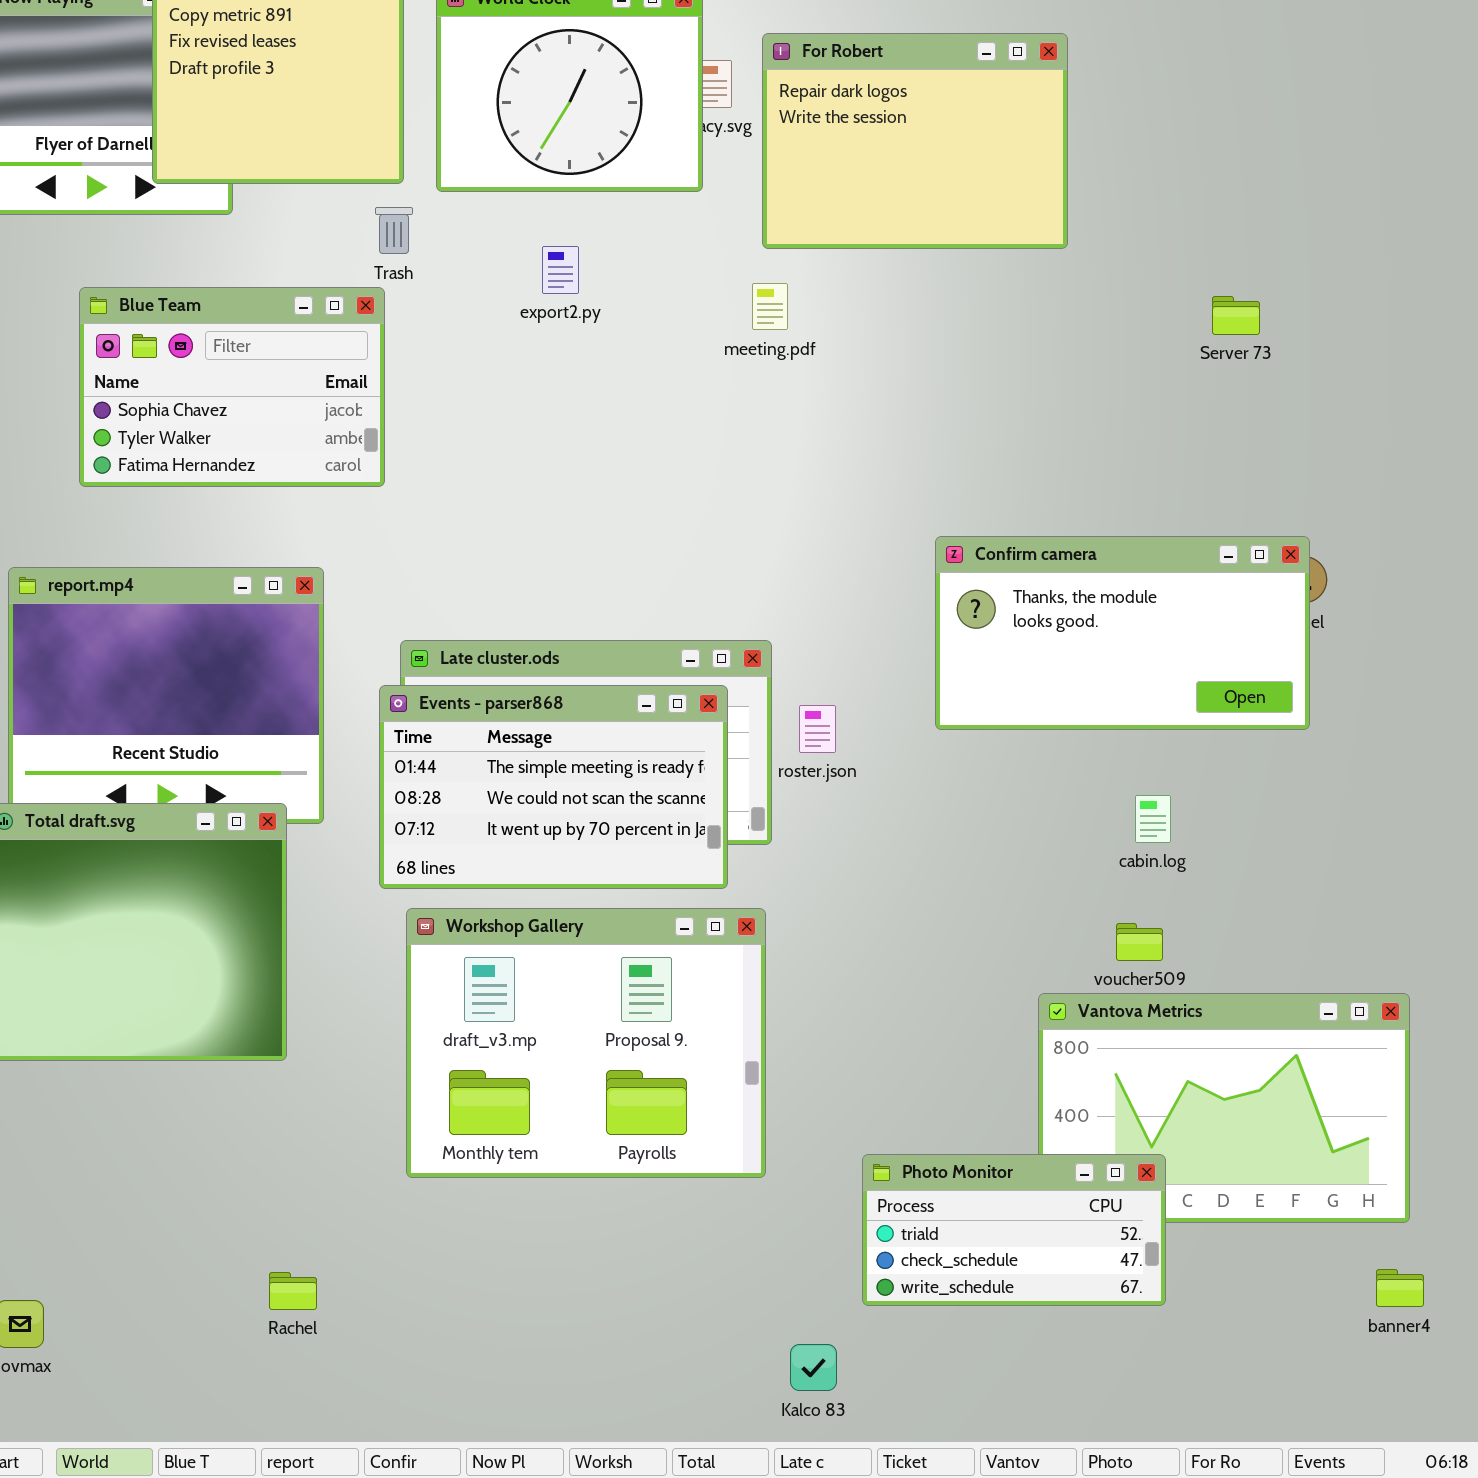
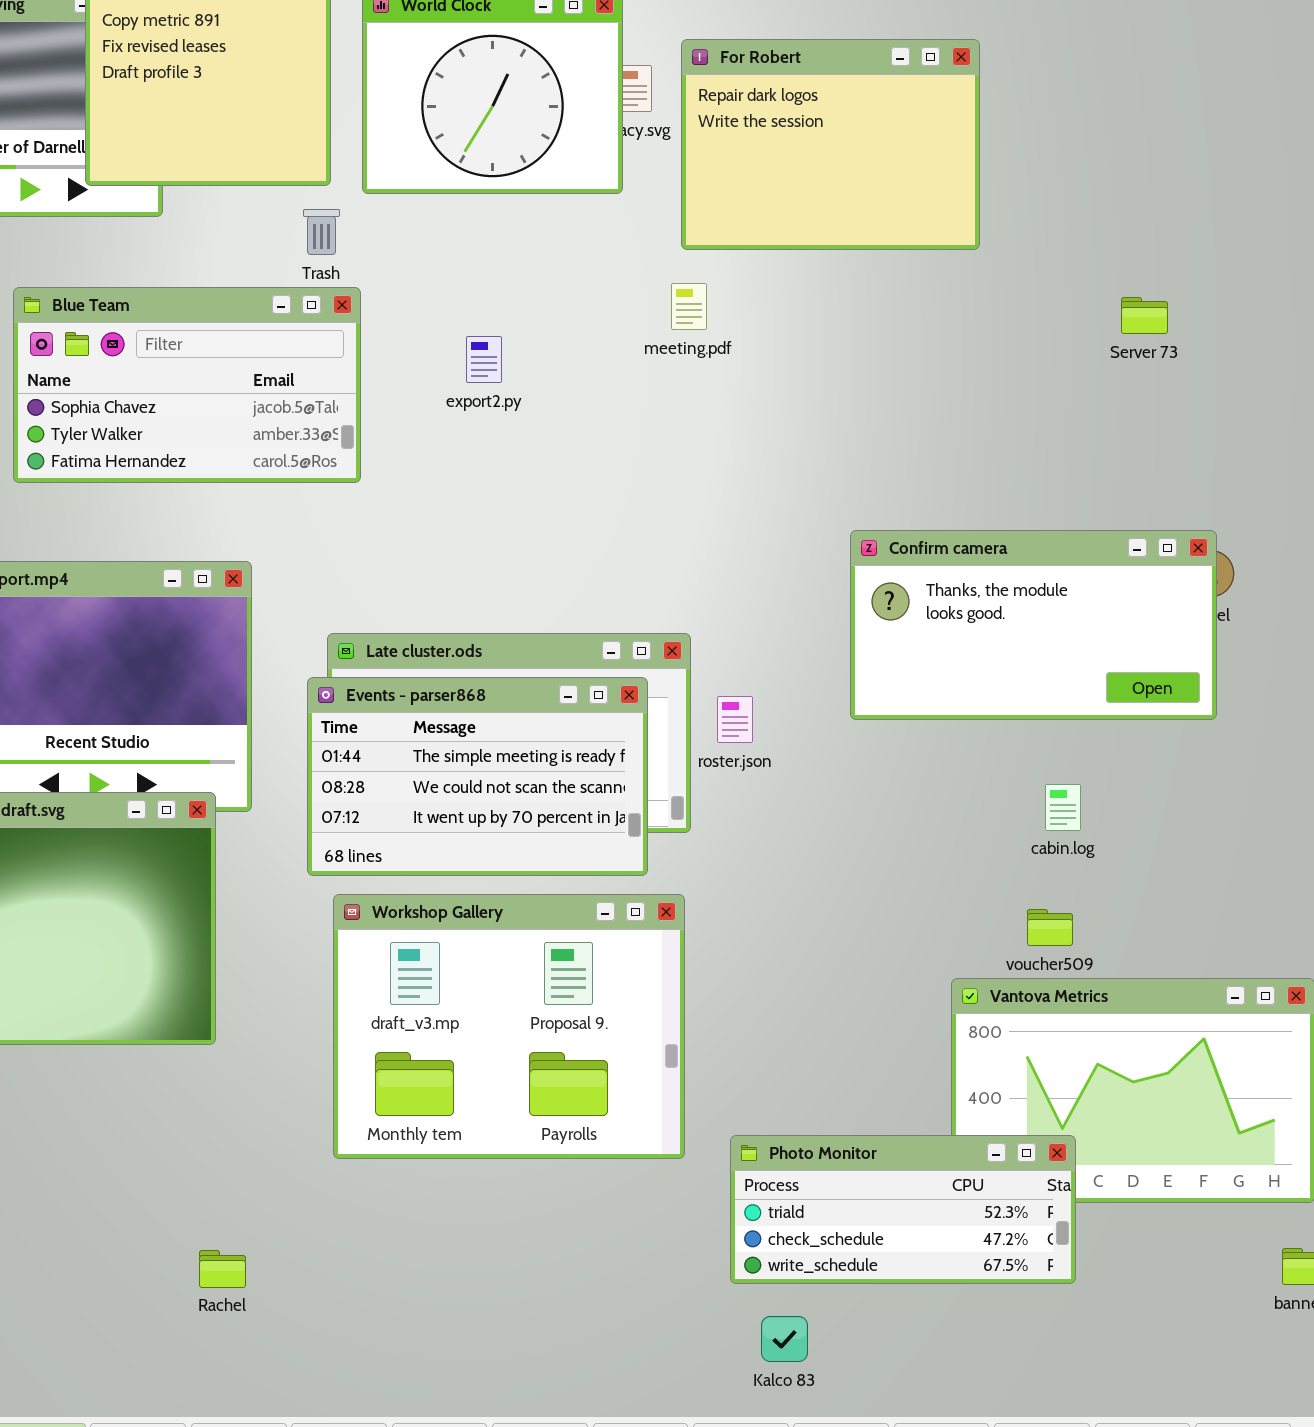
export2.py: [542,246,579,294] -> [466,336,502,383], moved
Blue Team: [79,287,385,487] -> [13,287,361,483], resized
Photo Monitor: [862,1154,1166,1306] -> [730,1135,1076,1284], resized
Kalco 83: [790,1344,837,1391] -> [761,1316,808,1362], moved

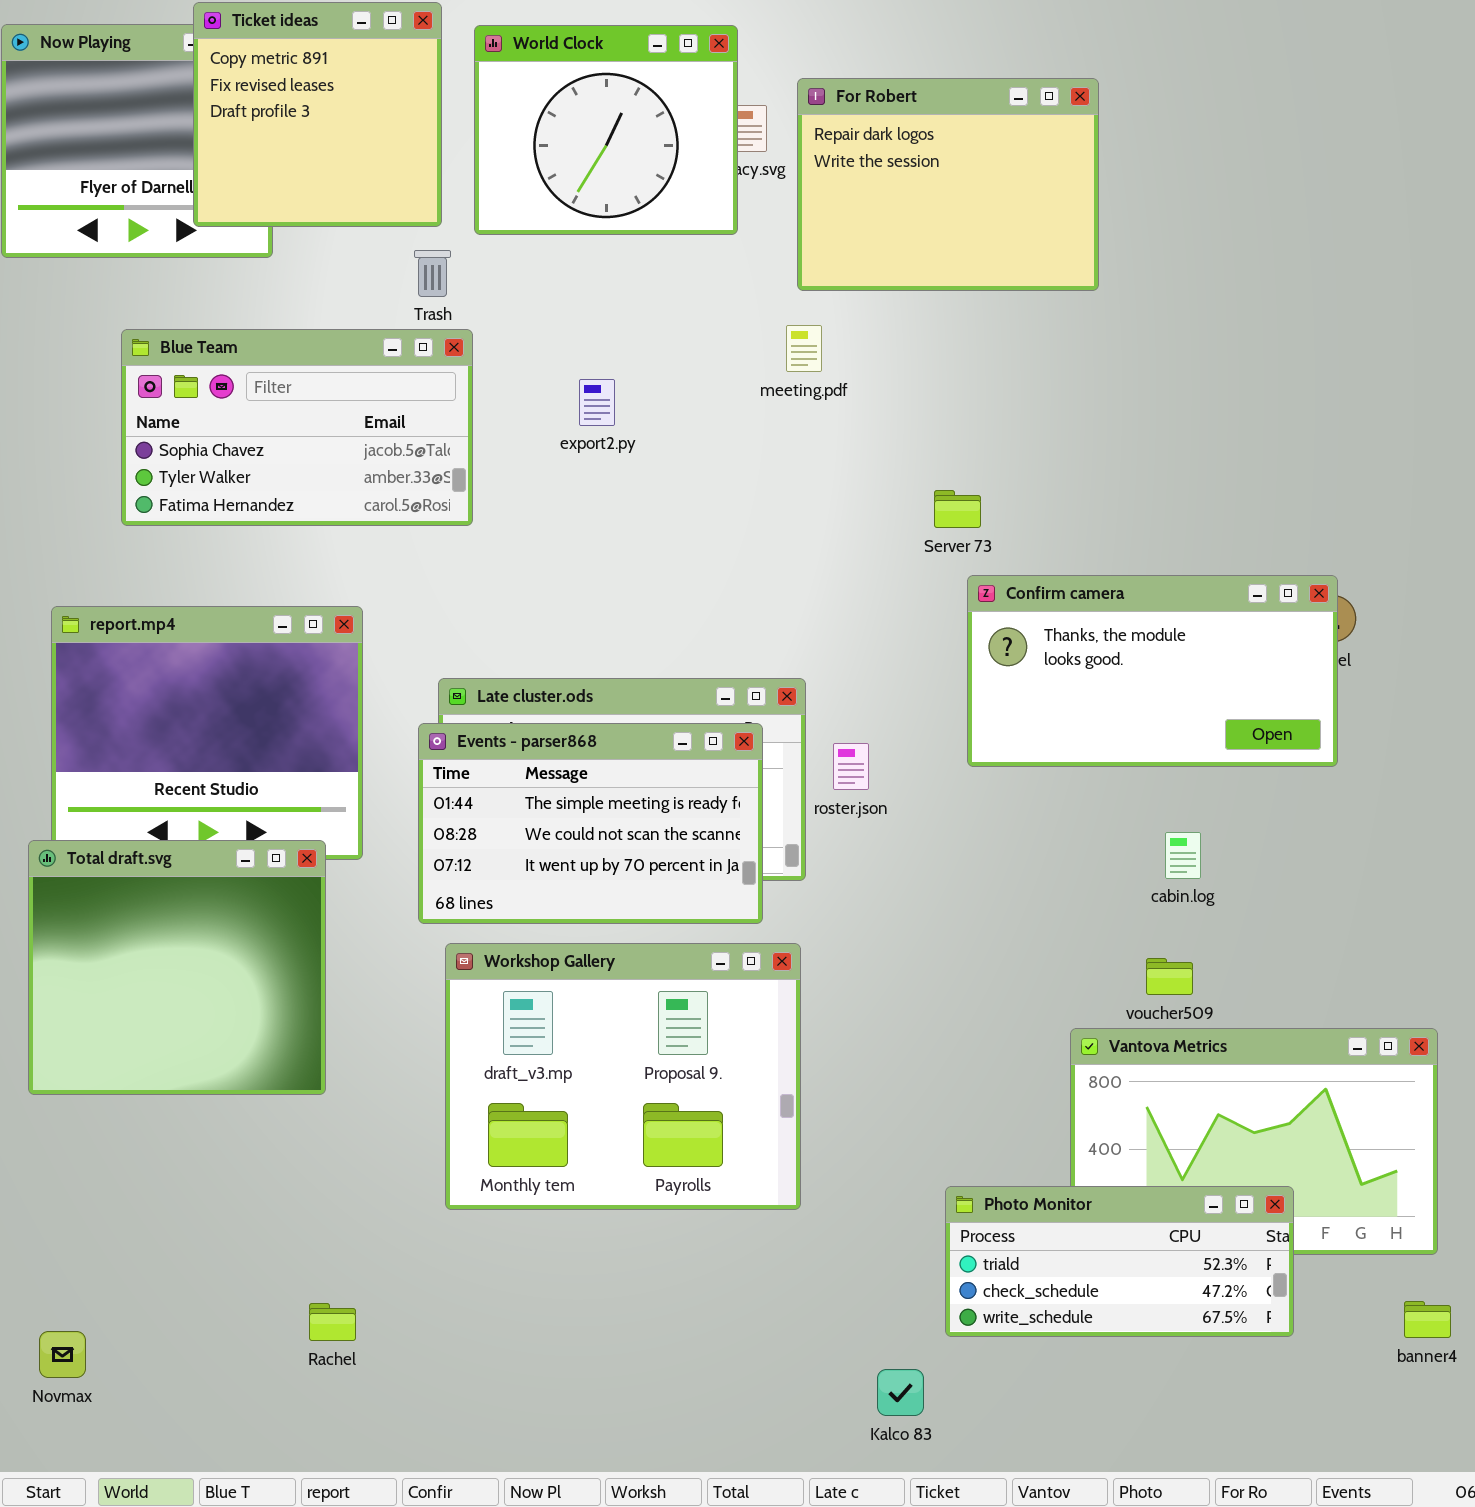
Server 73: [1121,297,1168,334] -> [934,490,981,528], moved
Photo Monitor: [730,1135,1076,1284] -> [945,1186,1294,1337], moved

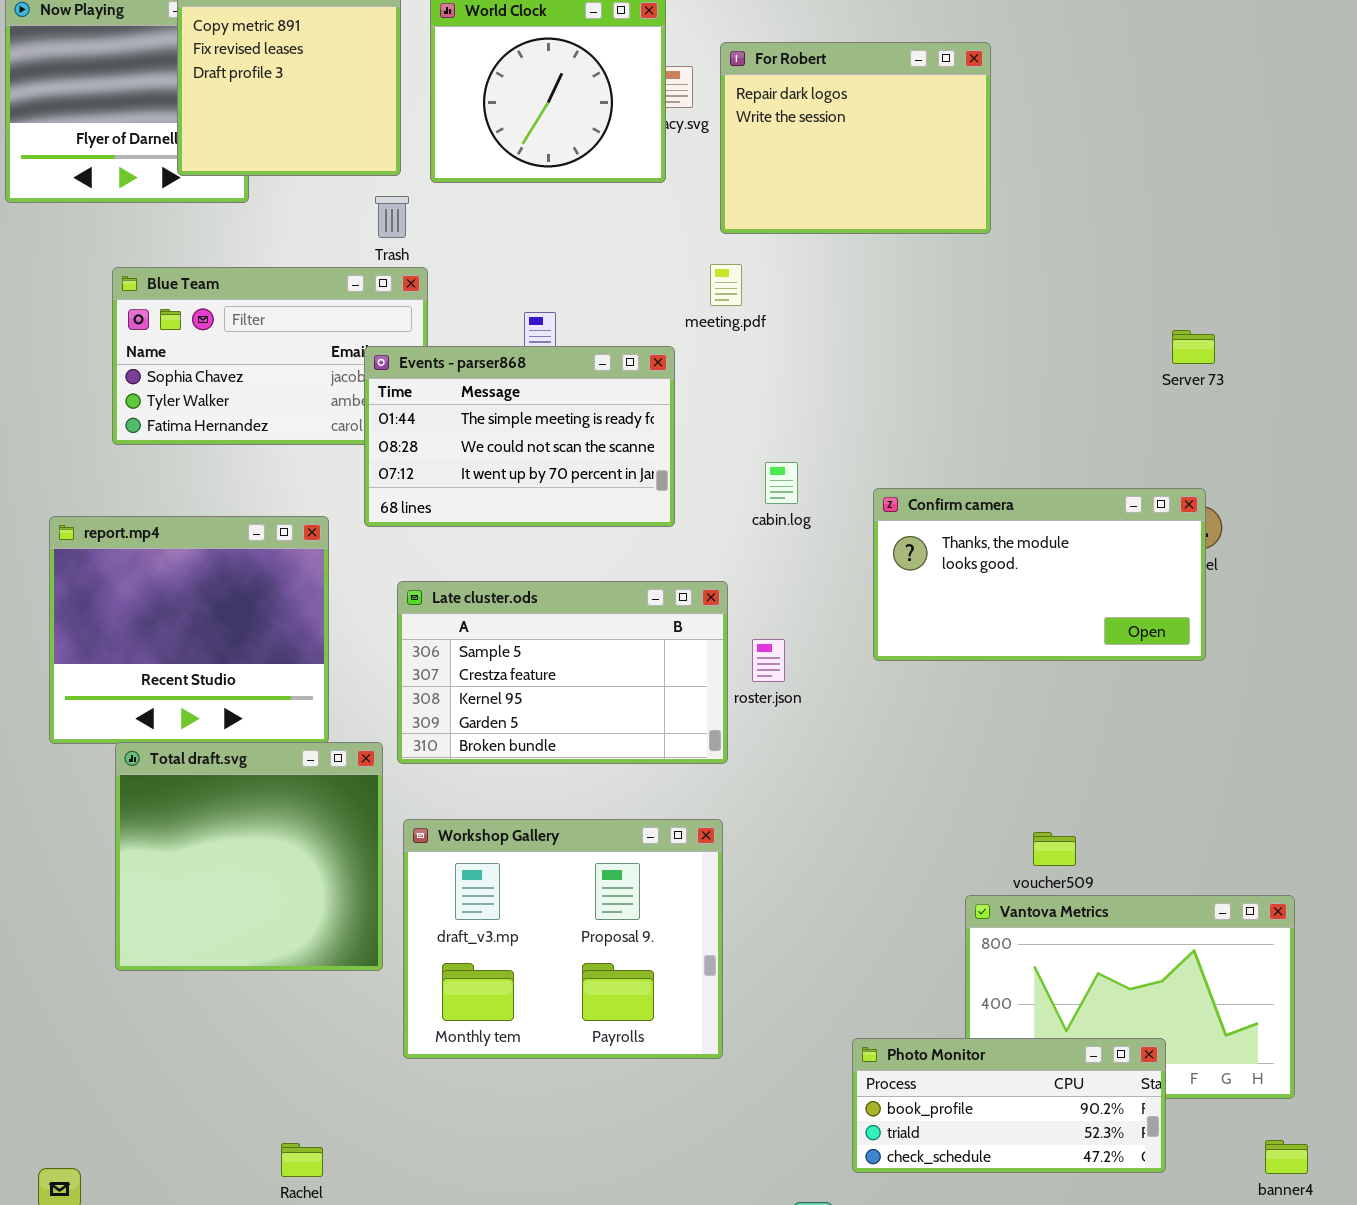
Server 73: [934,490,981,528] -> [1172,330,1215,364], moved
Events - parser868: [418,723,763,924] -> [364,346,675,527], moved
cabin.log: [1165,832,1201,879] -> [765,462,798,504], moved
Total draft.svg: [28,840,326,1095] -> [115,742,383,971], moved
Photo Monitor: [945,1186,1294,1337] -> [852,1038,1166,1173], scrolled up 1 row

